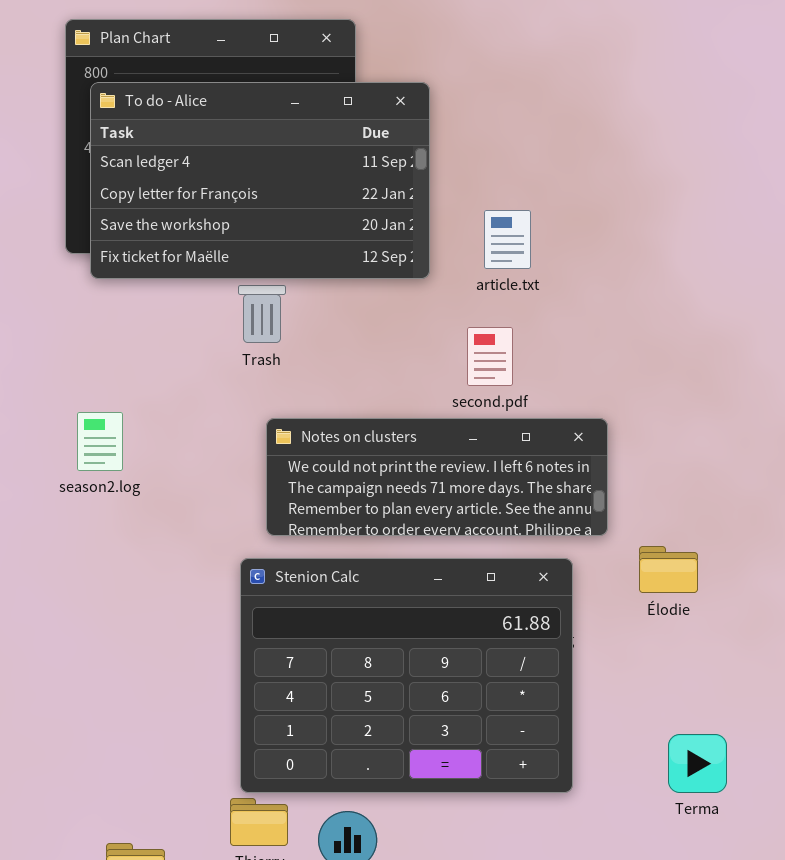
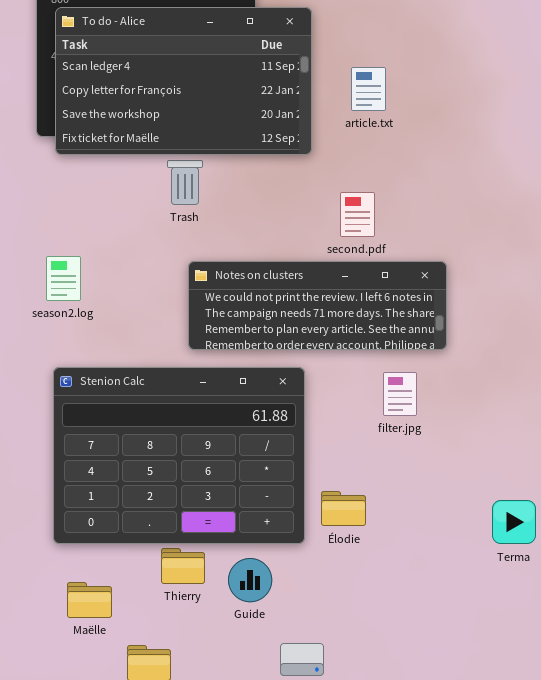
article.txt: [484,210,531,269] -> [351,67,386,111], moved
Élodie: [639,546,698,593] -> [321,491,366,526], moved
Stenion Calc: [240,558,573,793] -> [53,367,305,544], moved

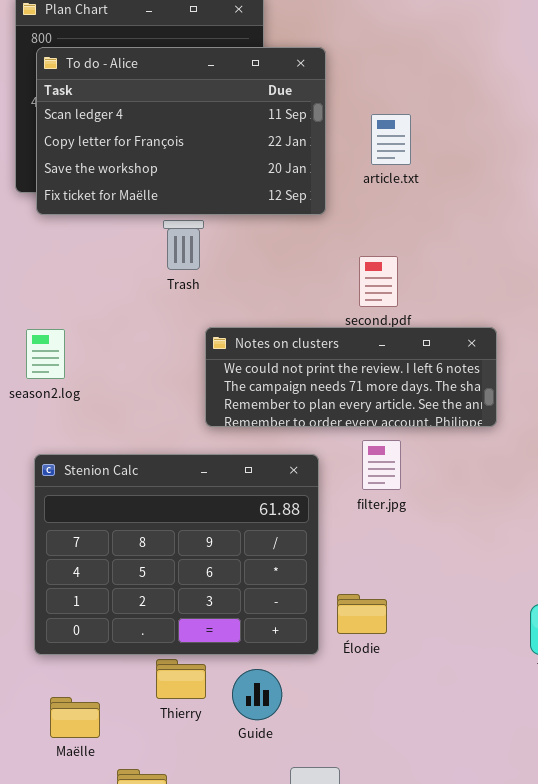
Notes on clusters: [188,261,447,350] -> [205,327,497,427], moved
filter.jpg: [383,372,417,416] -> [362,440,401,490], moved

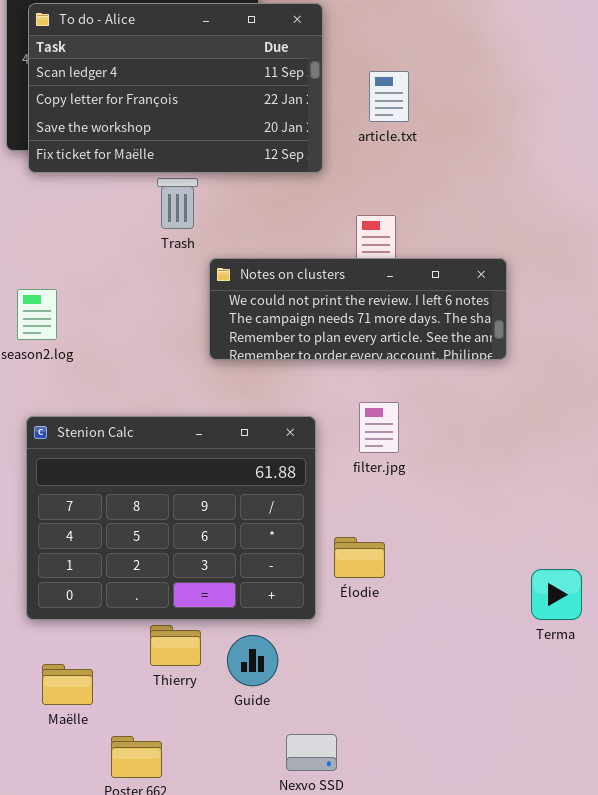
Notes on clusters: [205,327,497,427] -> [209,258,507,360], moved
Élodie: [337,594,387,634] -> [334,537,385,578], moved

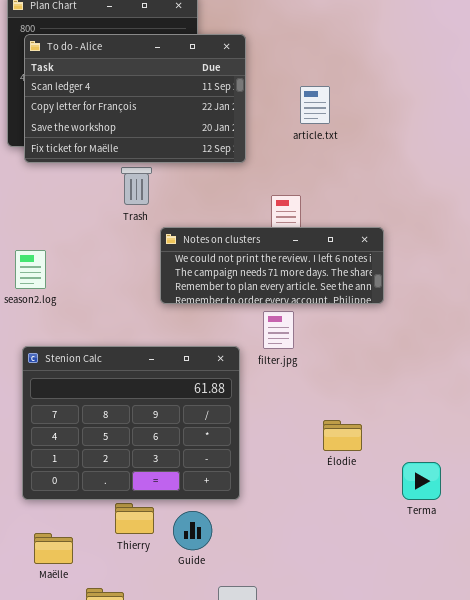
article.txt: [369,71,409,122] -> [300,86,330,124], moved
filter.jpg: [359,402,399,453] -> [263,311,294,349], moved
Élodie: [334,537,385,578] -> [323,420,362,451], moved

